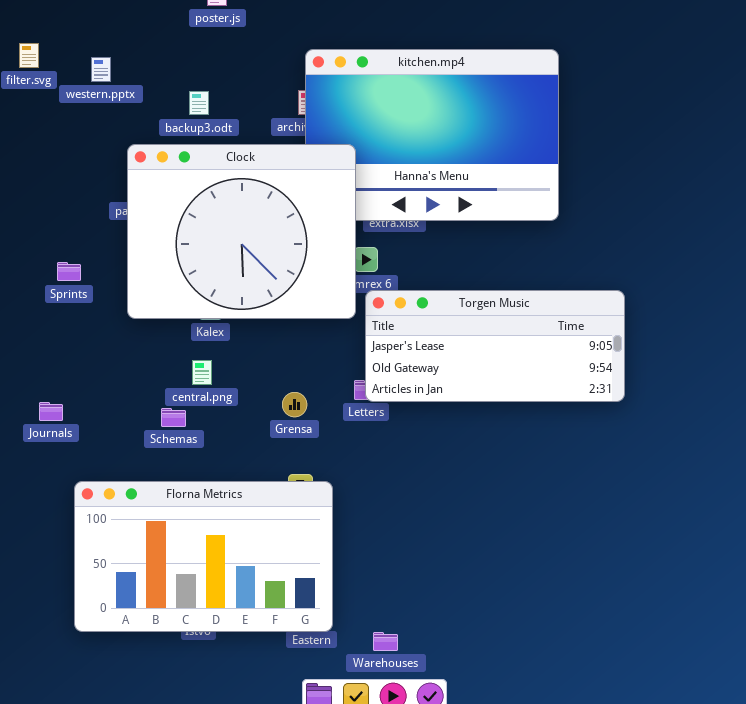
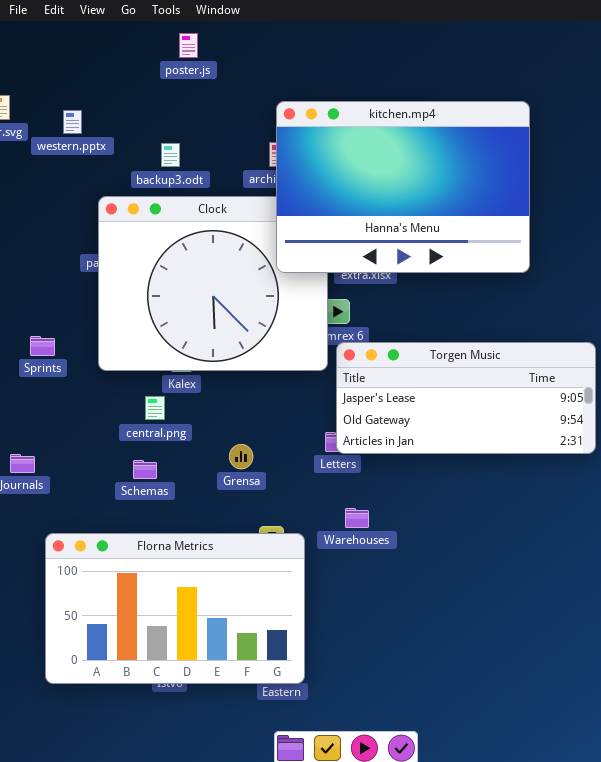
kitchen.mp4: [305,49,559,221] -> [276,101,530,273], raised
Sprints: [57,262,81,281] -> [30,336,55,356], moved
central.png: [192,360,212,385] -> [145,396,165,420], moved
Grensa: [282,392,307,417] -> [229,444,253,469], moved
Warehouses: [373,632,398,651] -> [345,508,369,528], moved

